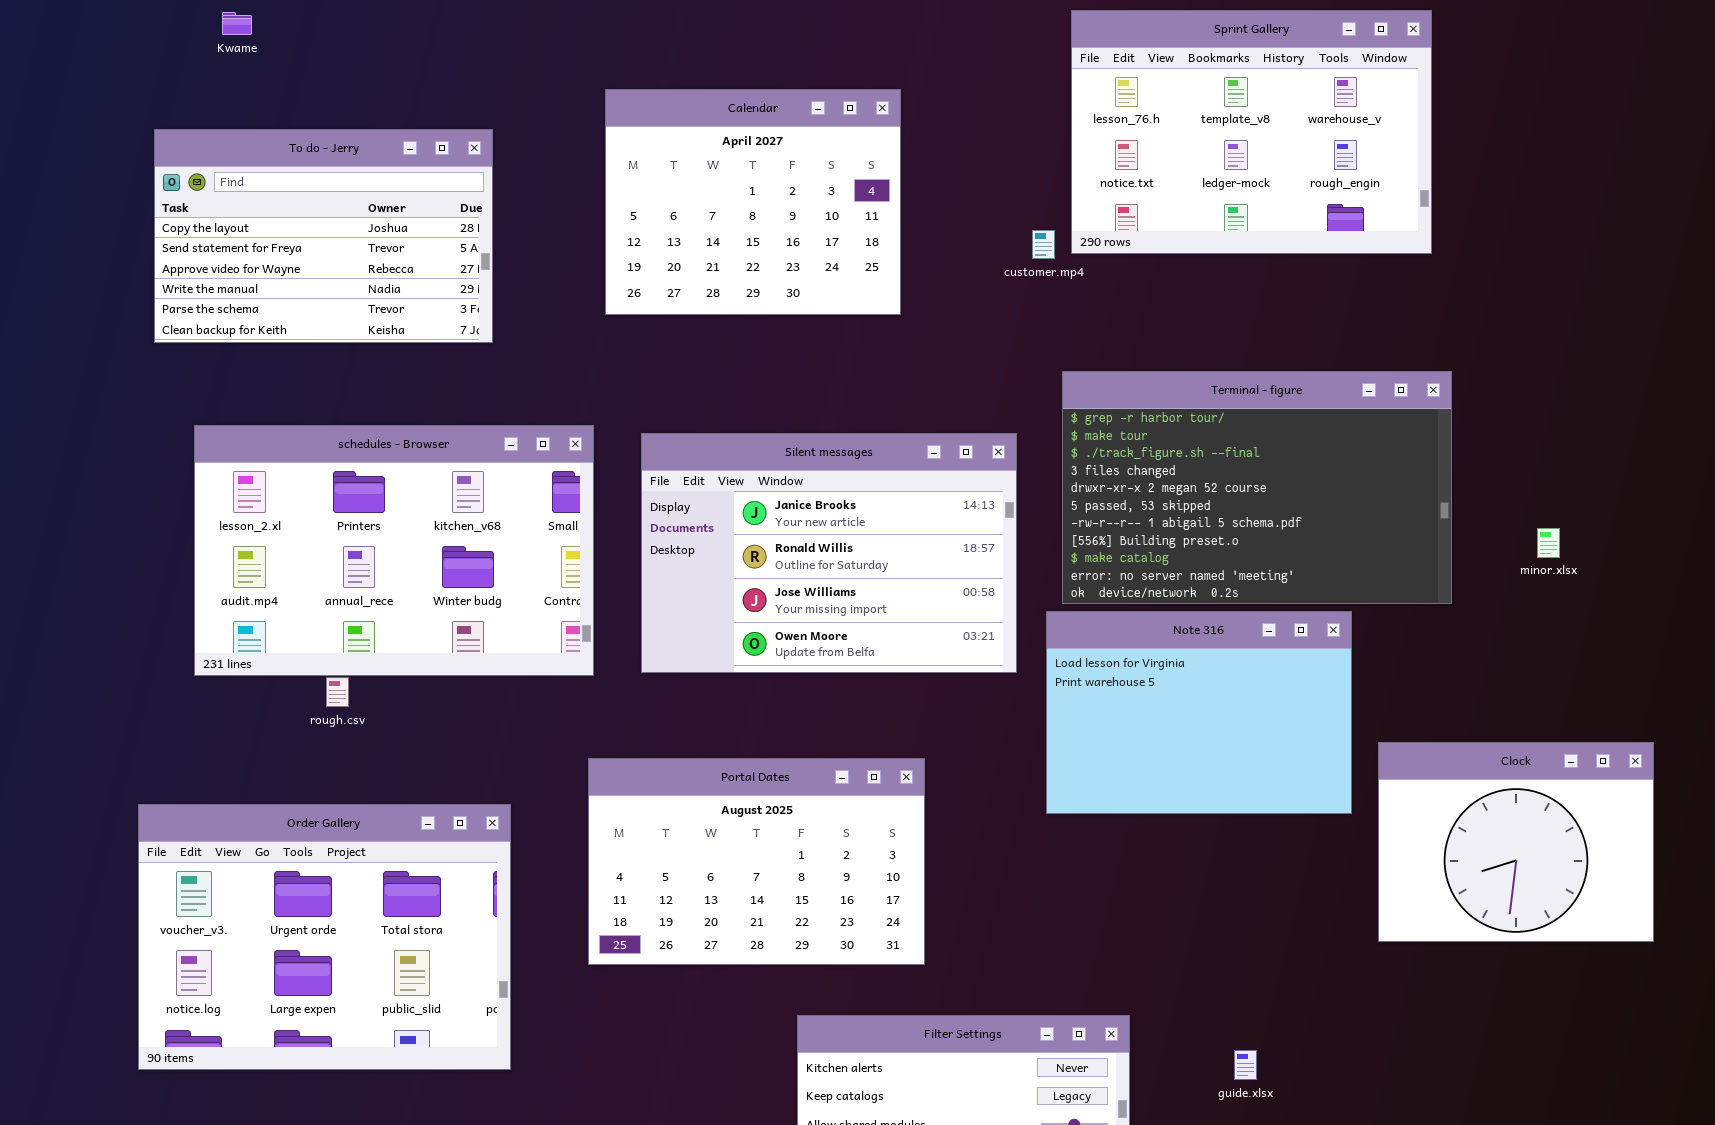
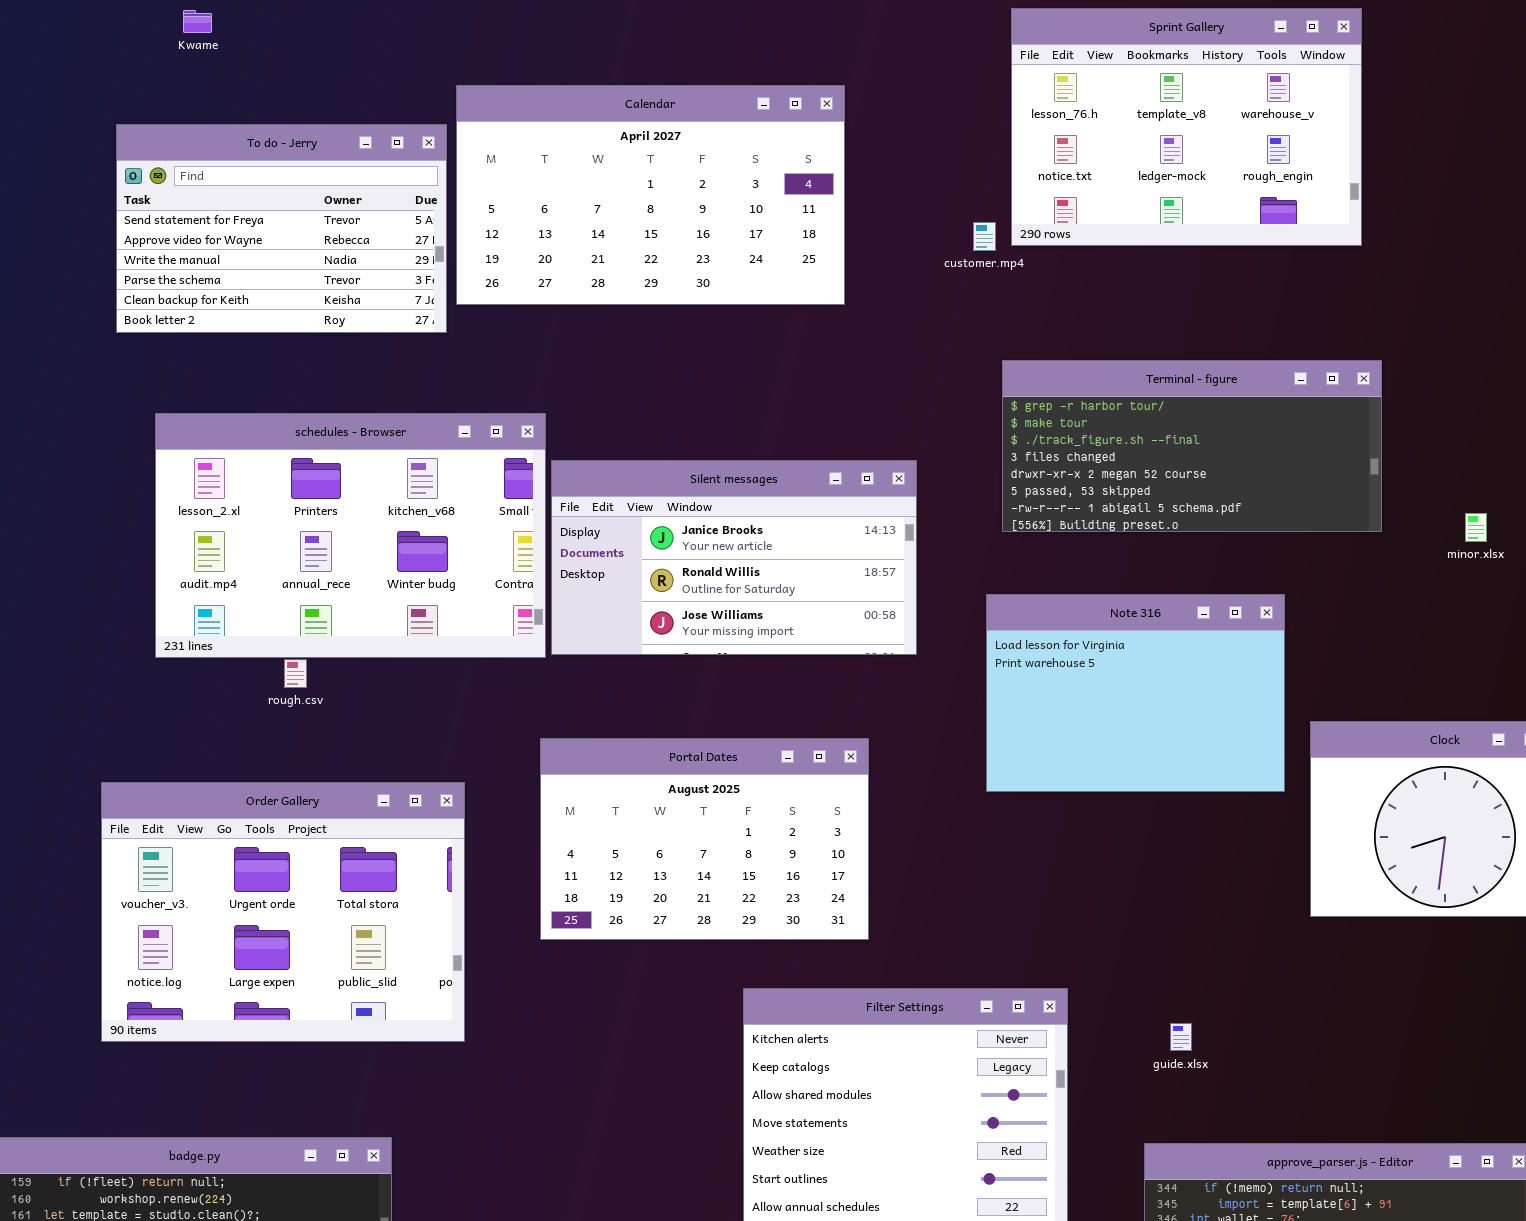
Calendar: [605,89,901,315] -> [456,85,845,305], resized
To do - Jerry: [154,129,493,343] -> [116,124,447,333], scrolled down 1 row
Terminal - figure: [1062,371,1452,604] -> [1002,360,1382,532], resized
Silent messages: [641,433,1017,673] -> [551,460,917,655], moved, resized

